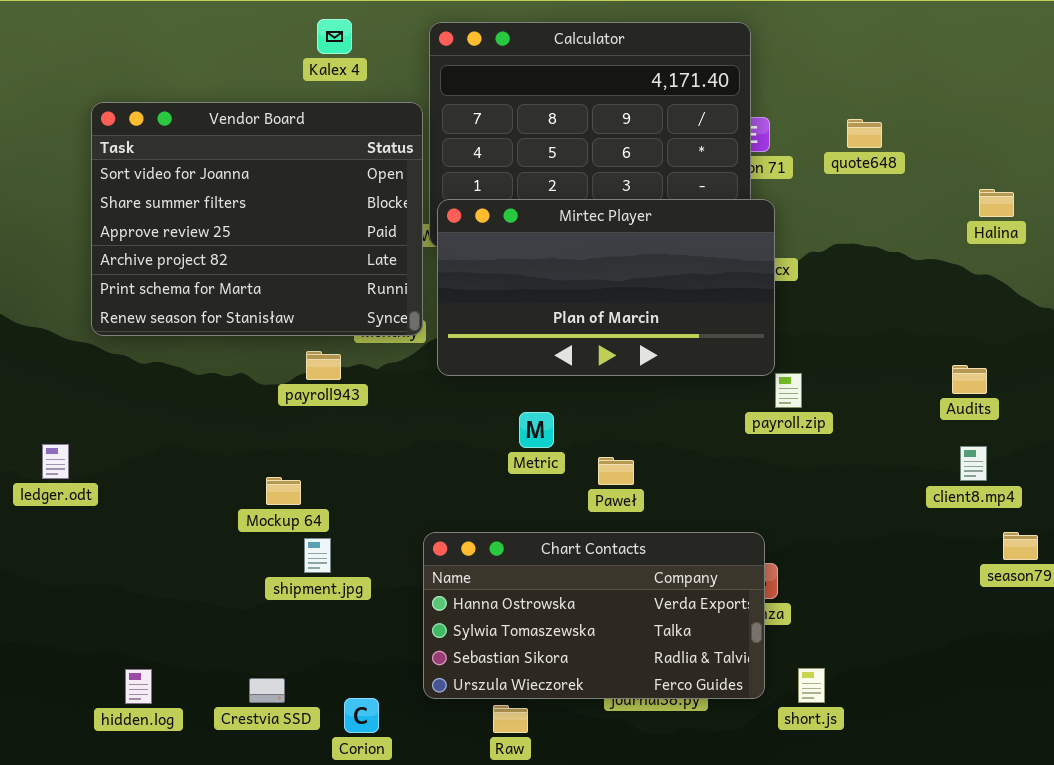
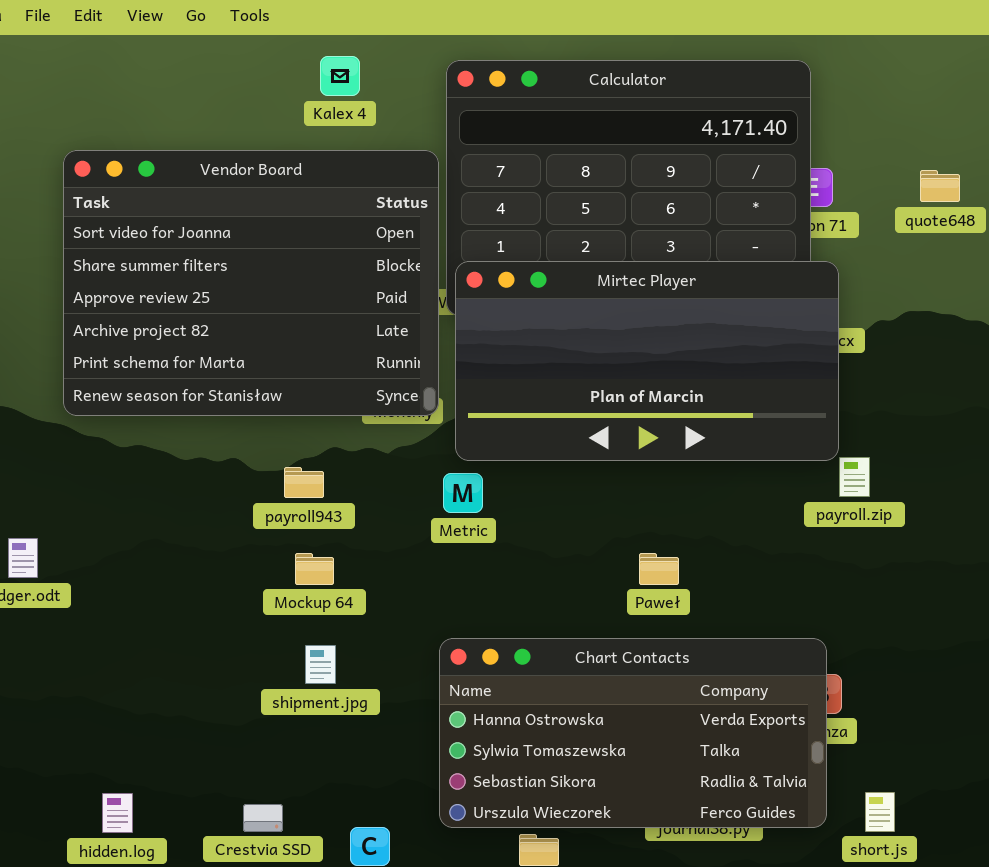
payroll943: [306,351,341,380] -> [284,467,324,498], moved
Metric: [519,412,554,448] -> [443,473,483,513], moved
Mockup 64: [266,477,301,505] -> [295,553,334,585], moved

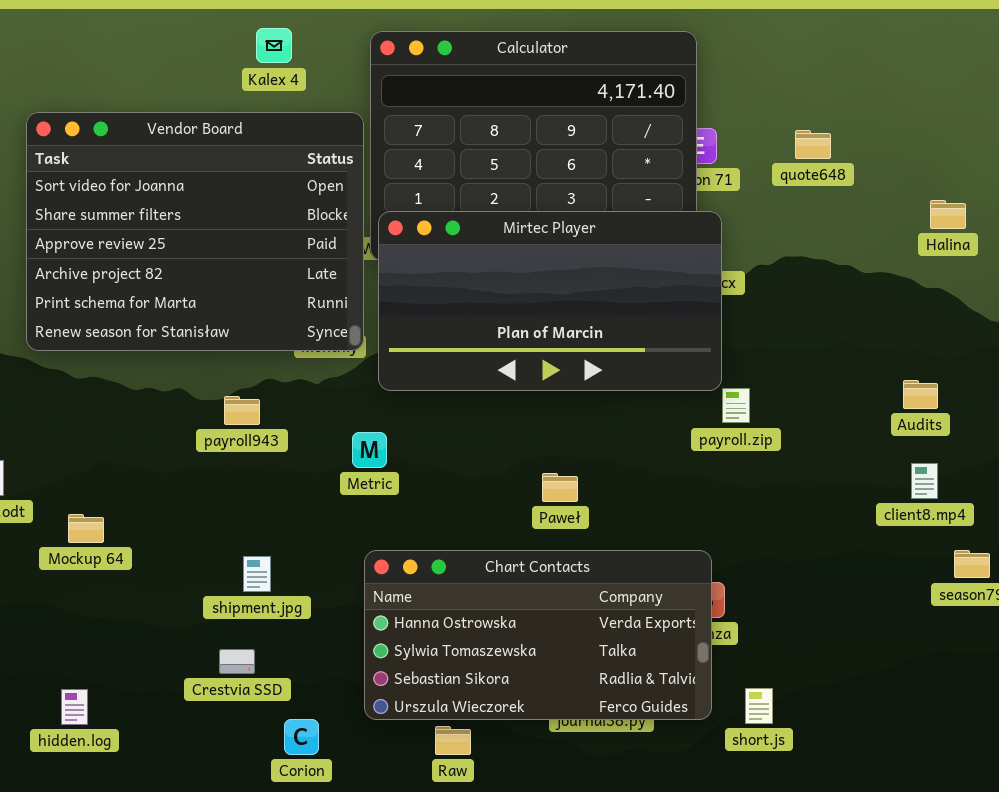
Metric: [443,473,483,513] -> [352,432,387,468], moved
Mockup 64: [295,553,334,585] -> [68,514,104,543], moved
Crestvia SSD: [243,804,283,832] -> [219,649,255,674], moved

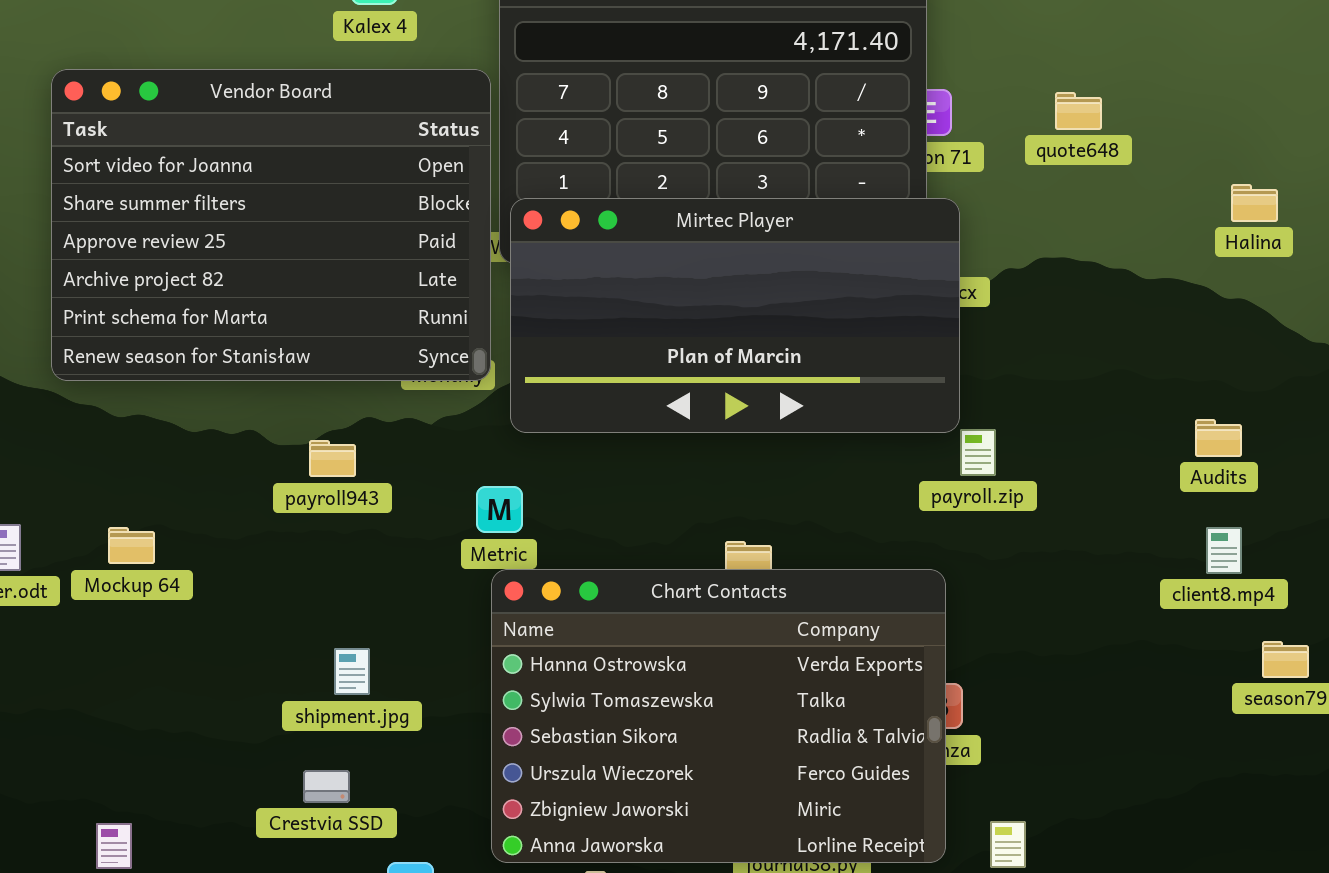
Mockup 64: [68,514,104,543] -> [108,527,155,564], moved
Chart Contacts: [364,550,712,720] -> [491,569,946,863], resized

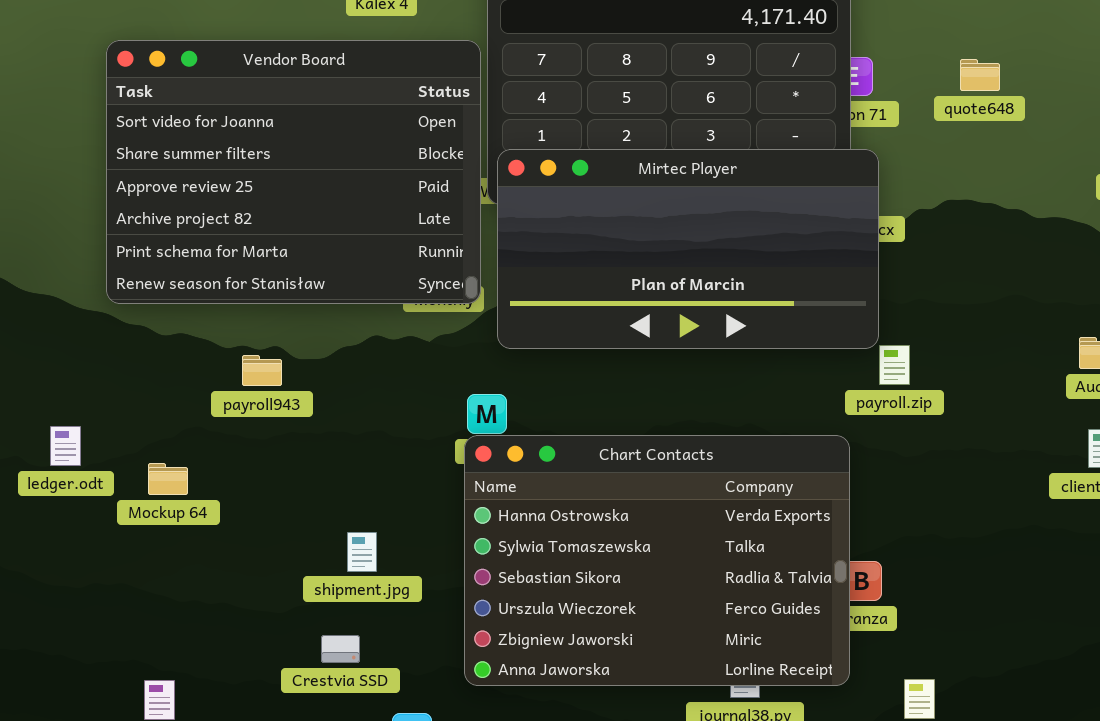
payroll943: [309,440,356,477] -> [242,355,282,386], moved
Mockup 64: [108,527,155,564] -> [148,463,188,495], moved
Chart Contacts: [491,569,946,863] -> [464,435,850,686], moved

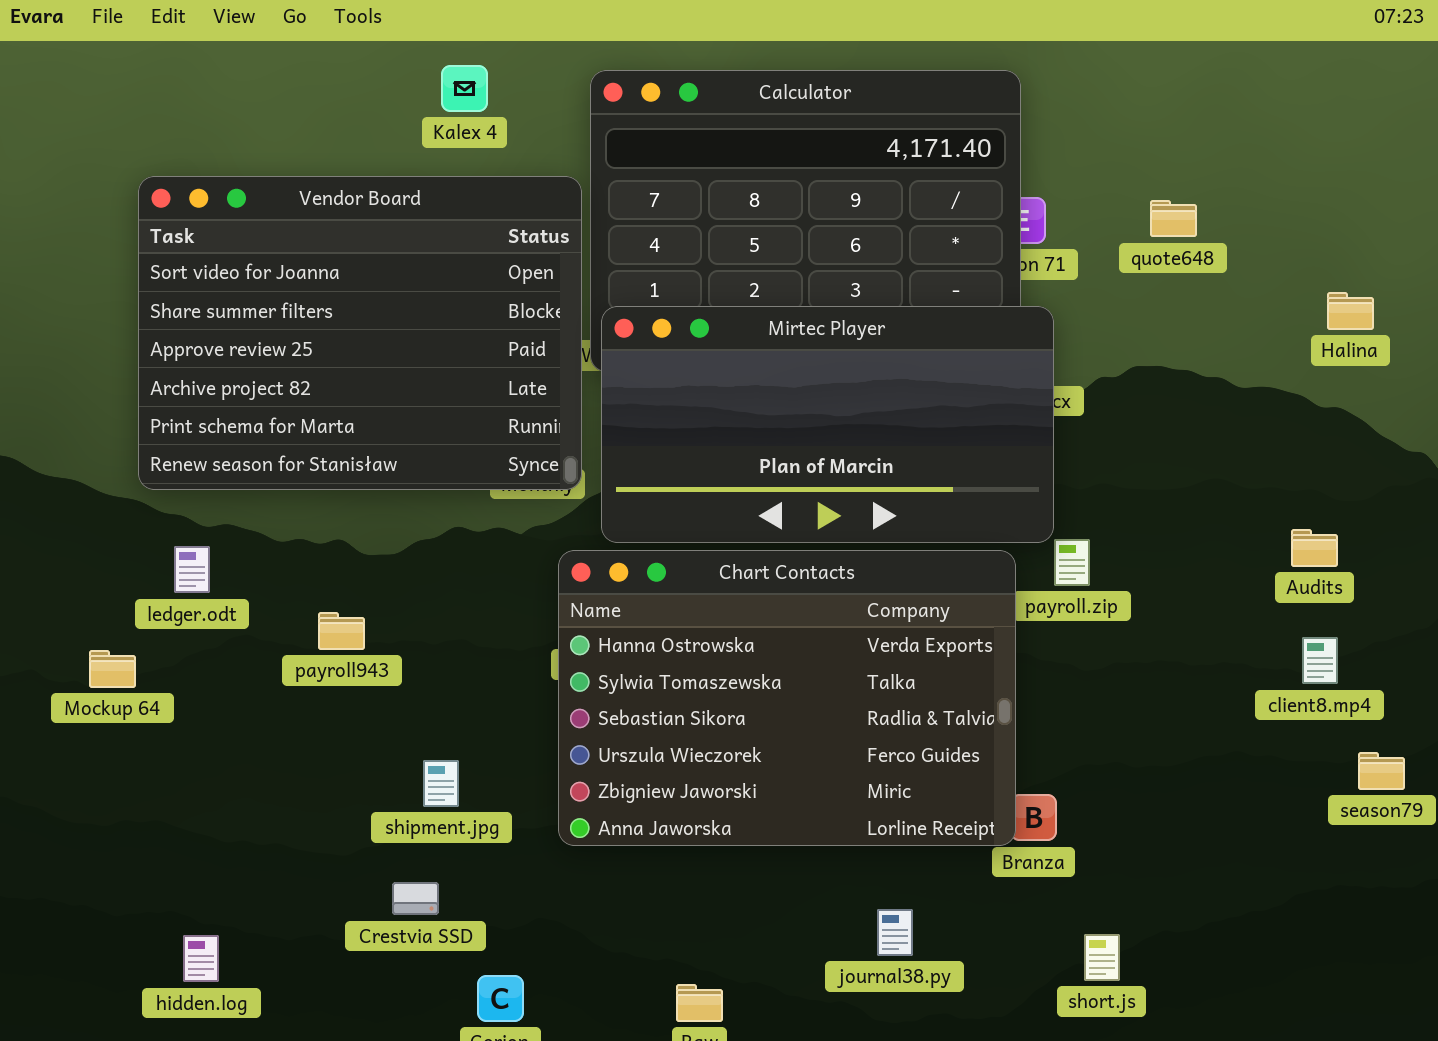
payroll943: [242,355,282,386] -> [318,612,365,650], moved
ledger.odt: [50,426,81,466] -> [174,546,210,593], moved
Chart Contacts: [464,435,850,686] -> [558,550,1016,846], moved
Mockup 64: [148,463,188,495] -> [89,650,136,688], moved

